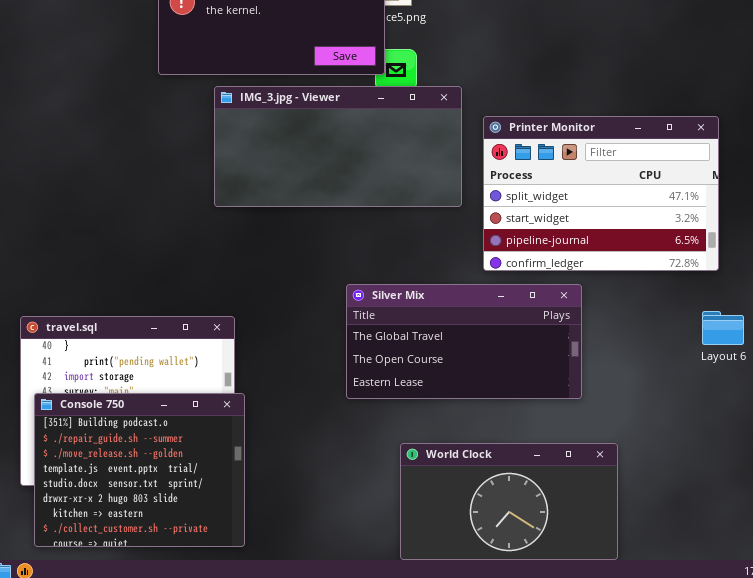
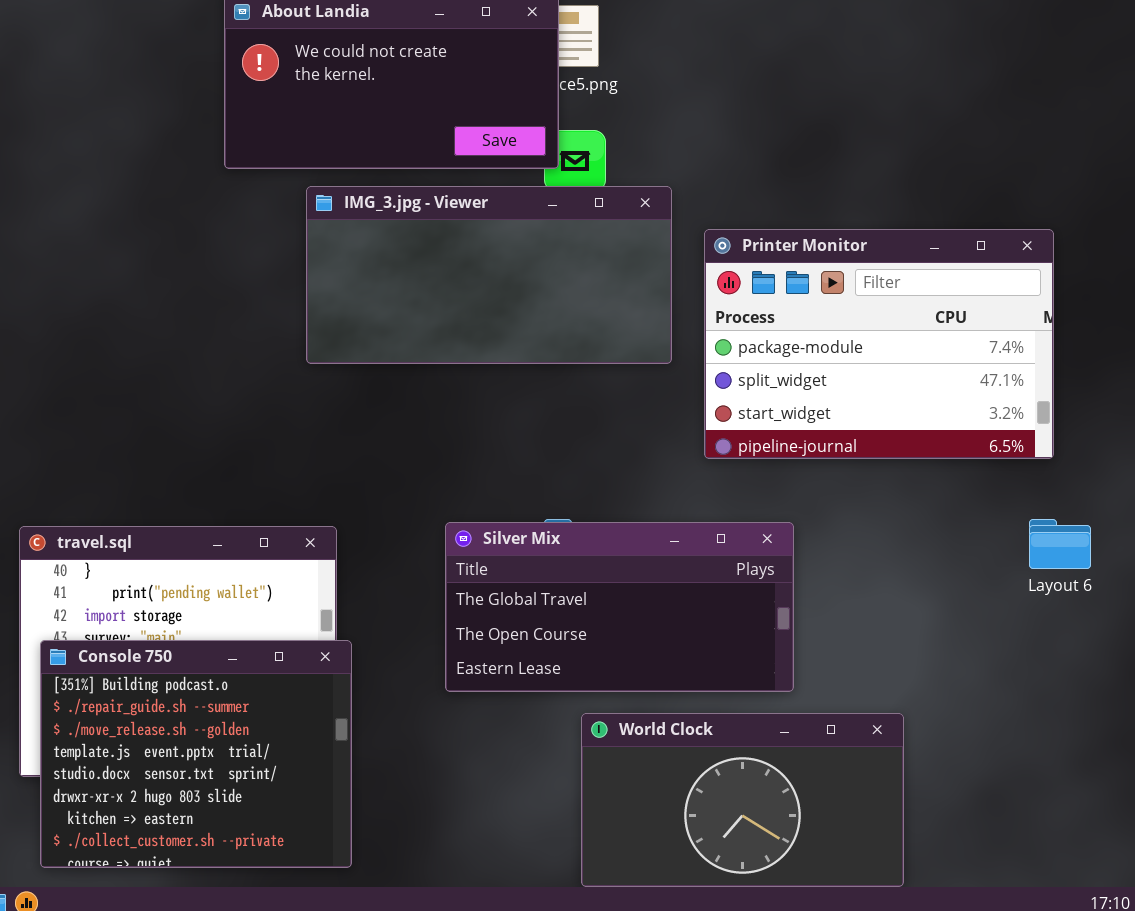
Printer Monitor: [483,116,719,271] -> [704,229,1054,459], scrolled up 1 row
Silver Mix: [346,284,582,399] -> [445,522,794,692], moved

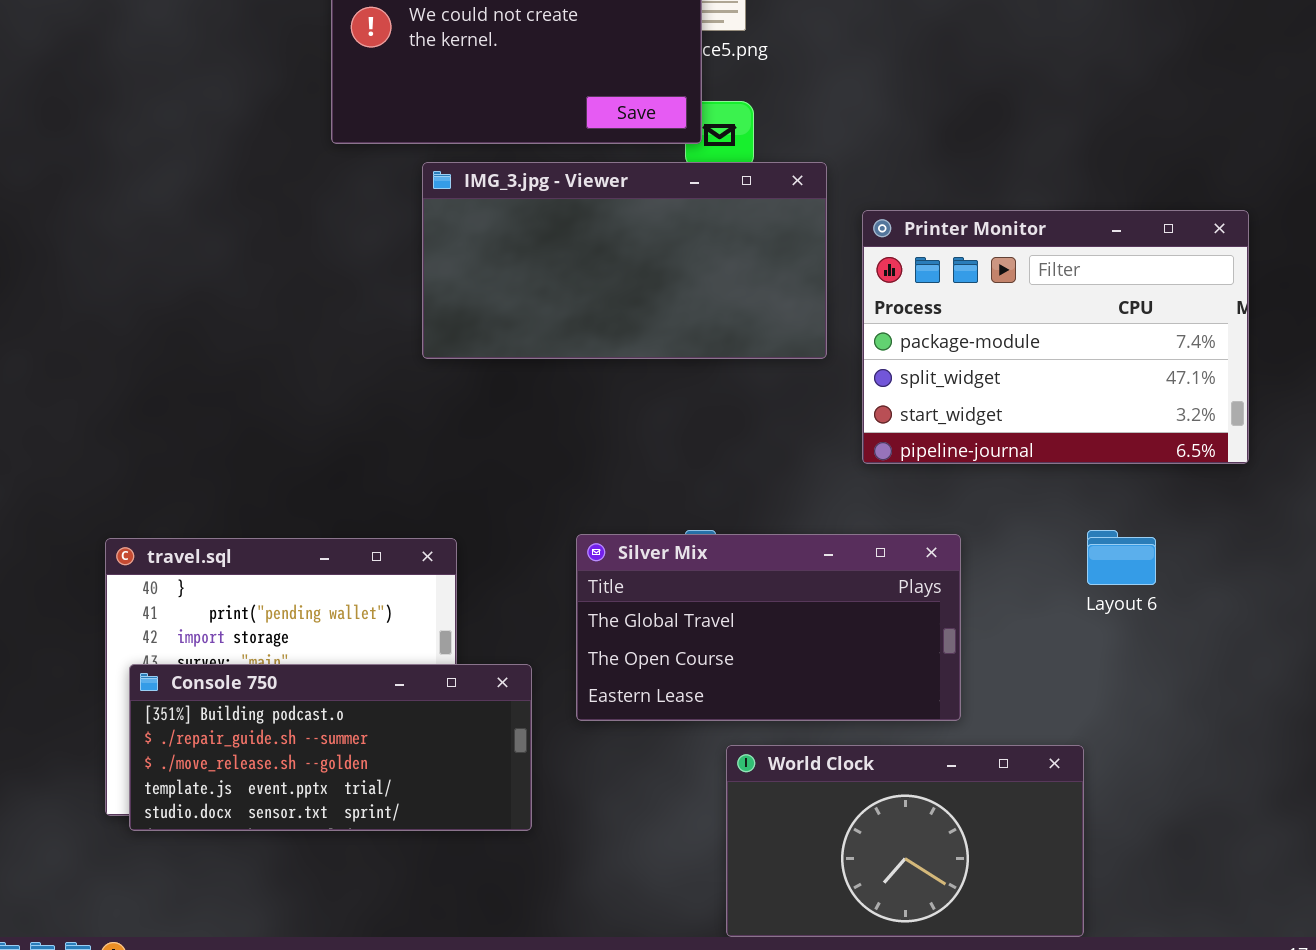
Layout 6: [1029,519,1091,569] -> [1087,530,1156,585], moved
Console 750: [40,640,352,868] -> [129,664,532,831], resized

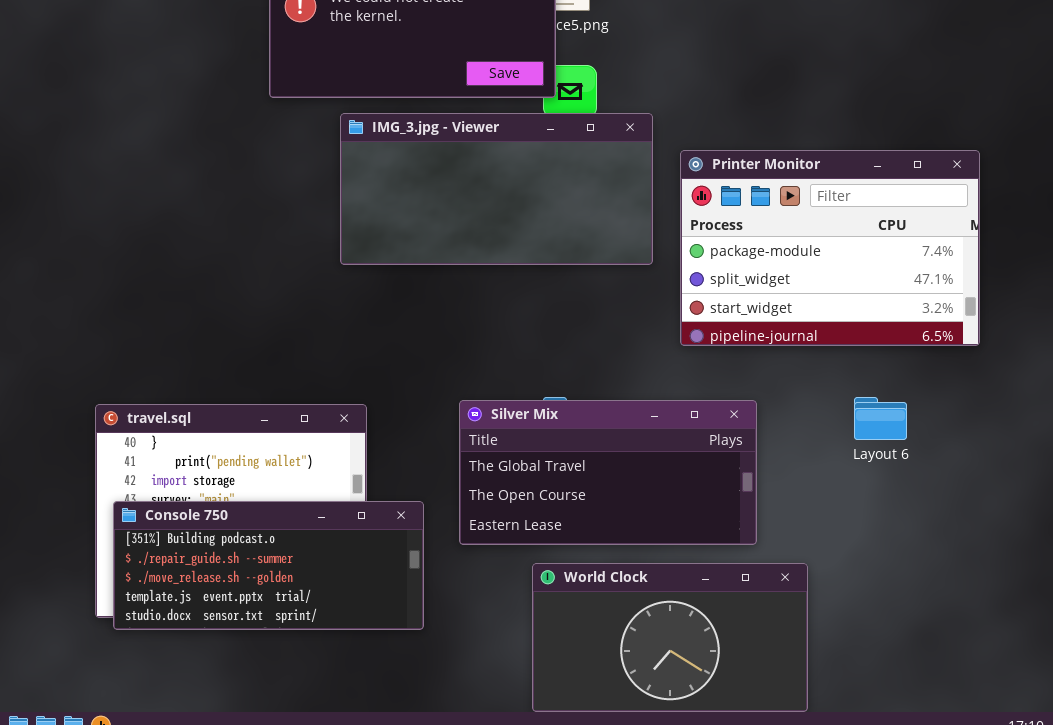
World Clock: [726,745,1084,937] -> [532,563,808,712], moved

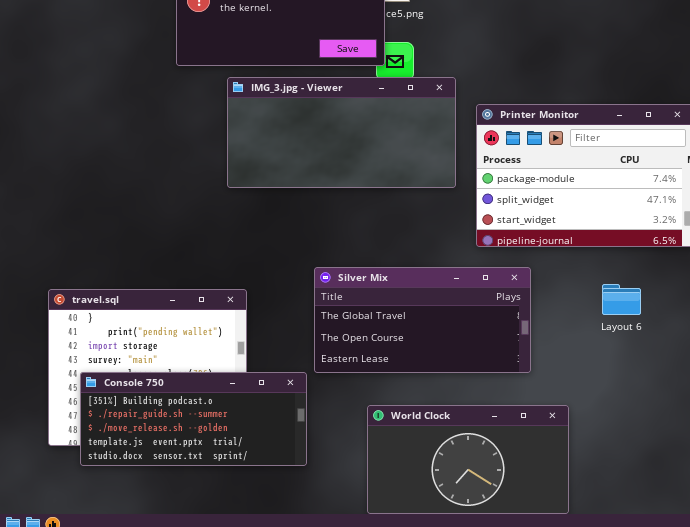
Silver Mix: [459,400,757,545] -> [314,267,531,373], moved
Console 750: [113,501,424,630] -> [80,372,307,466], moved

